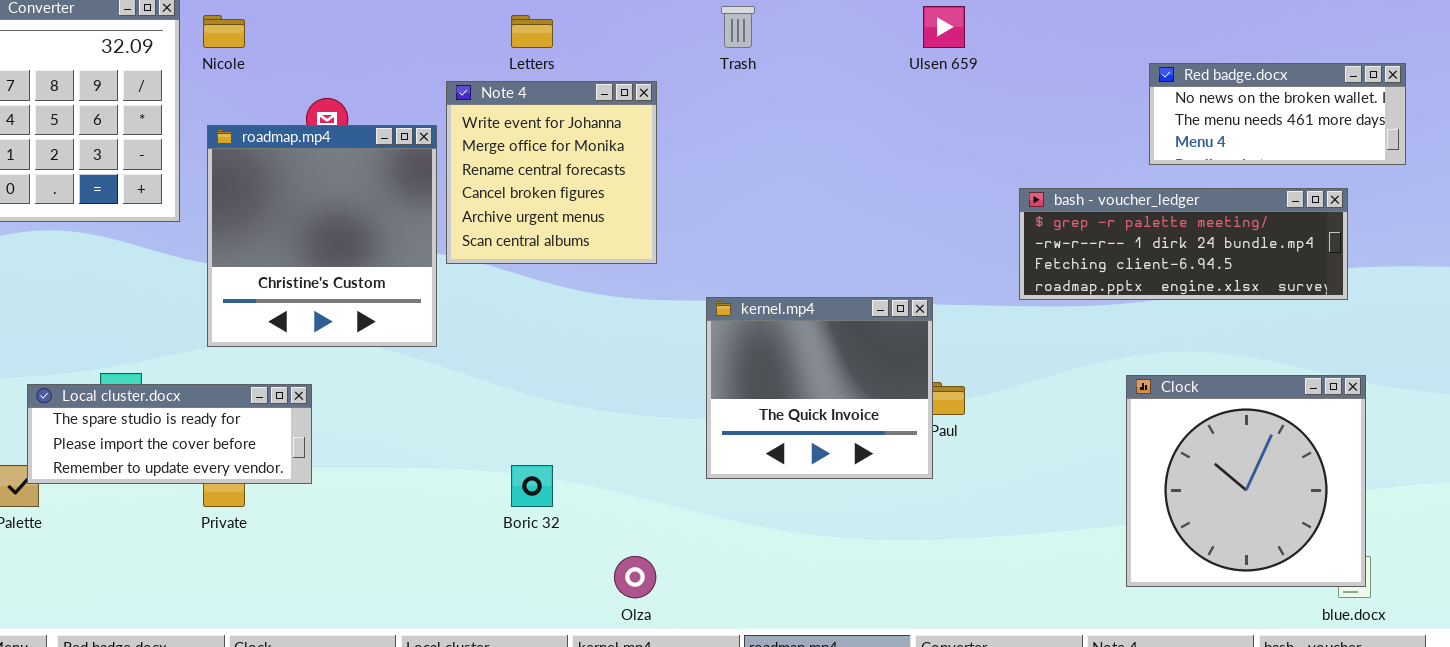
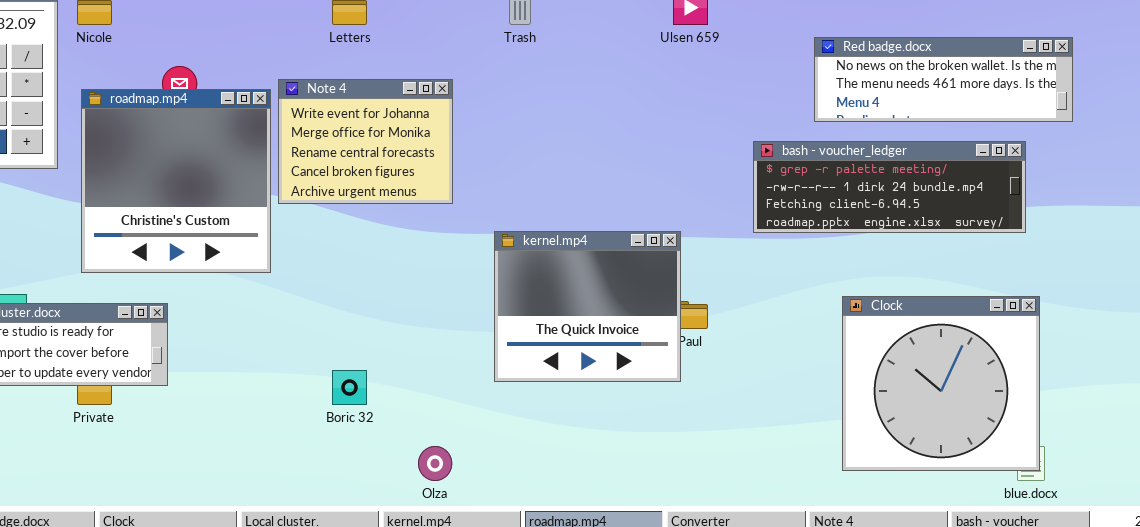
Red badge.docx: [1149,63,1406,165] -> [814,37,1073,122], resized
Note 4: [446,81,657,264] -> [278,79,453,204], resized

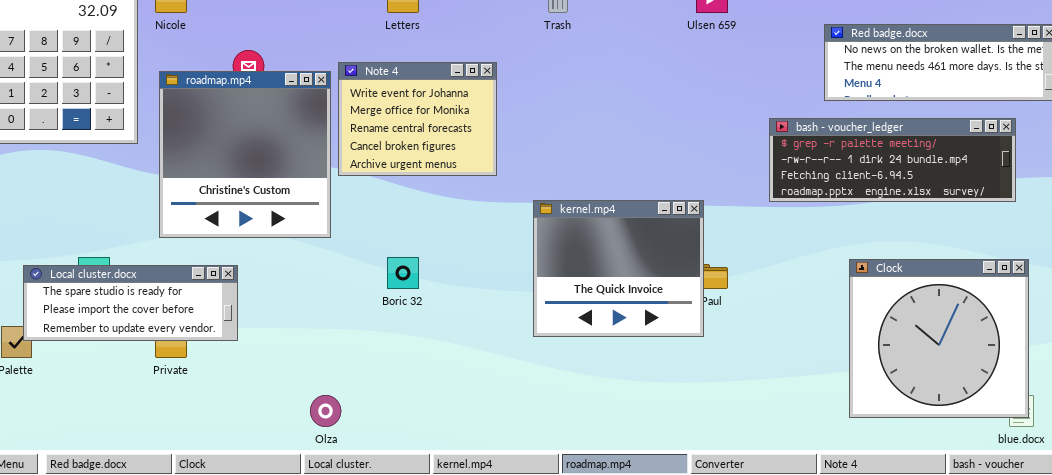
Boric 32: [332,370,367,405] -> [387,257,419,289], moved
Olza: [418,446,452,481] -> [310,395,341,427], moved

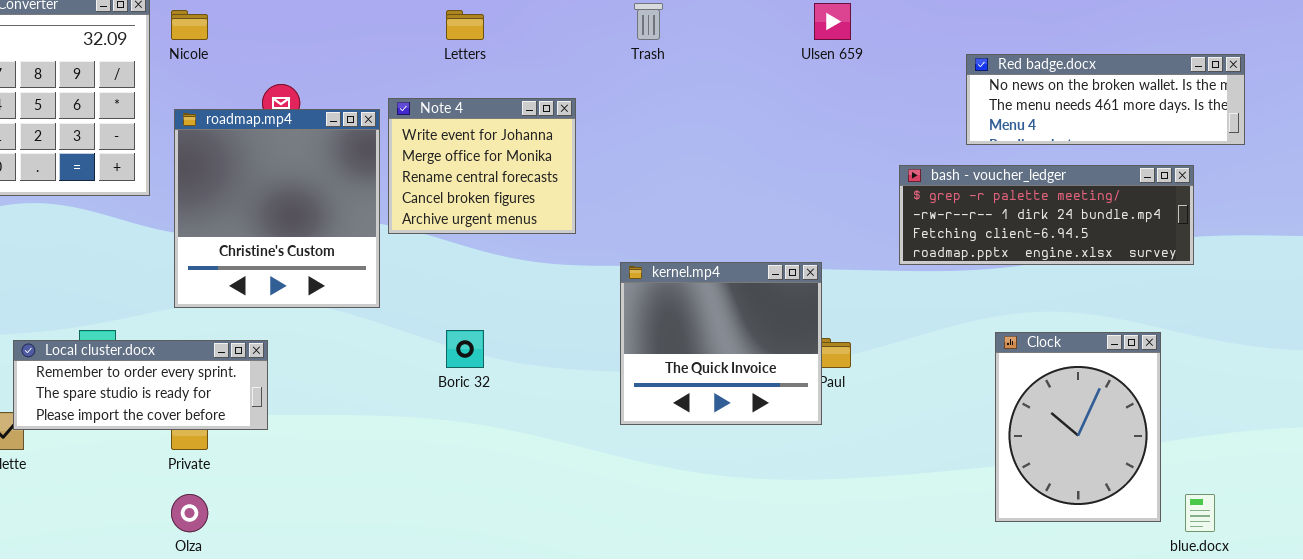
Clock: [849,259,1029,418] -> [995,332,1161,522], resized
Local cluster.docx: [23,265,238,341] -> [13,340,268,430], scrolled up 1 row
Olza: [310,395,341,427] -> [171,494,208,532], moved

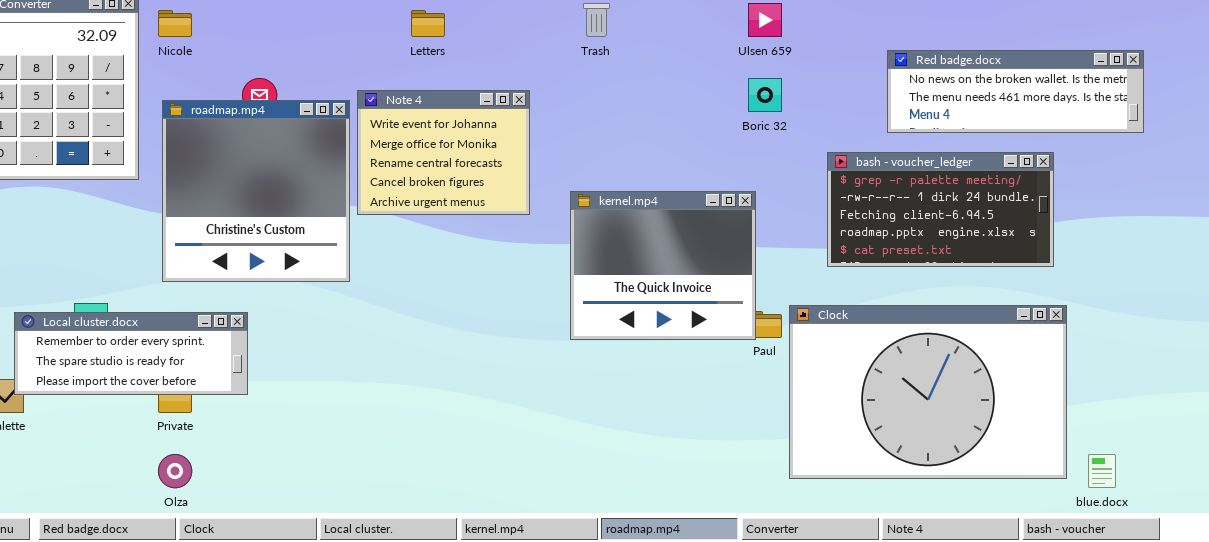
bash - voucher_ledger: [899,165,1194,265] -> [827,152,1054,267], resized
kernel.mp4: [620,262,822,425] -> [570,191,756,340], moved
Boric 32: [446,330,484,368] -> [748,78,782,112], moved
Clock: [995,332,1161,522] -> [789,305,1067,479], resized

